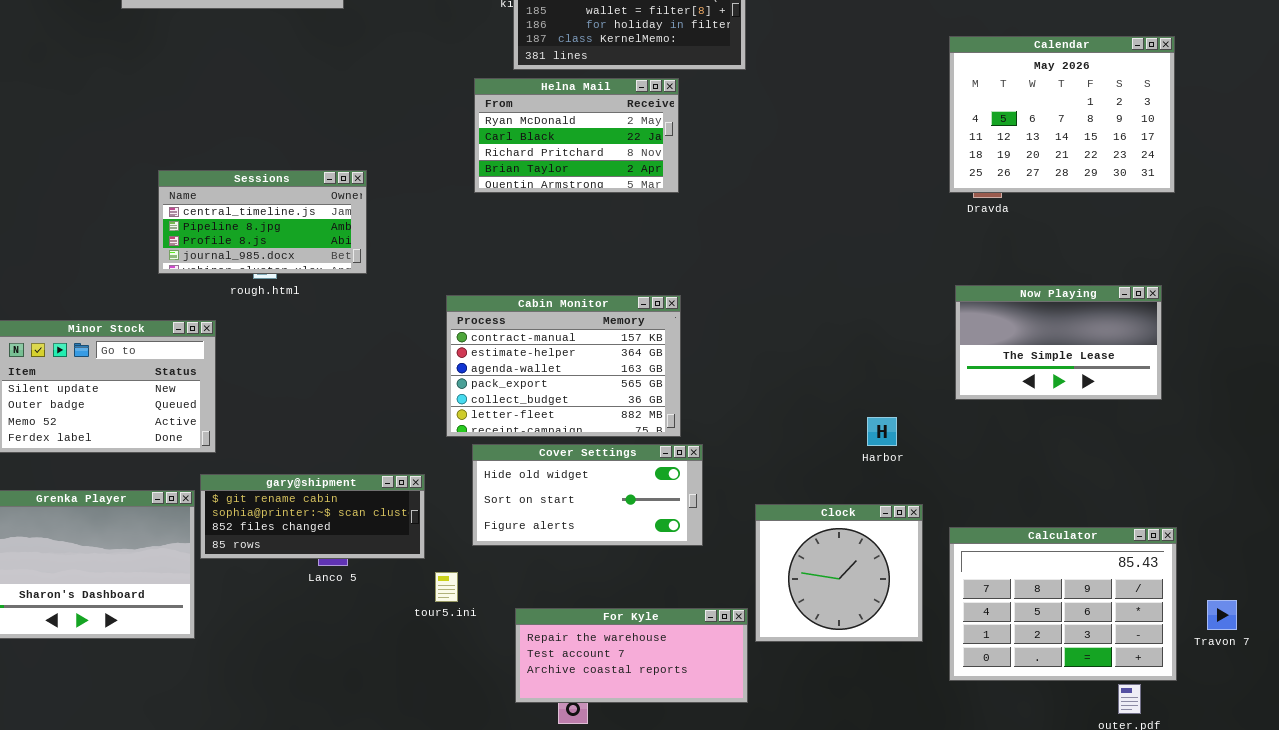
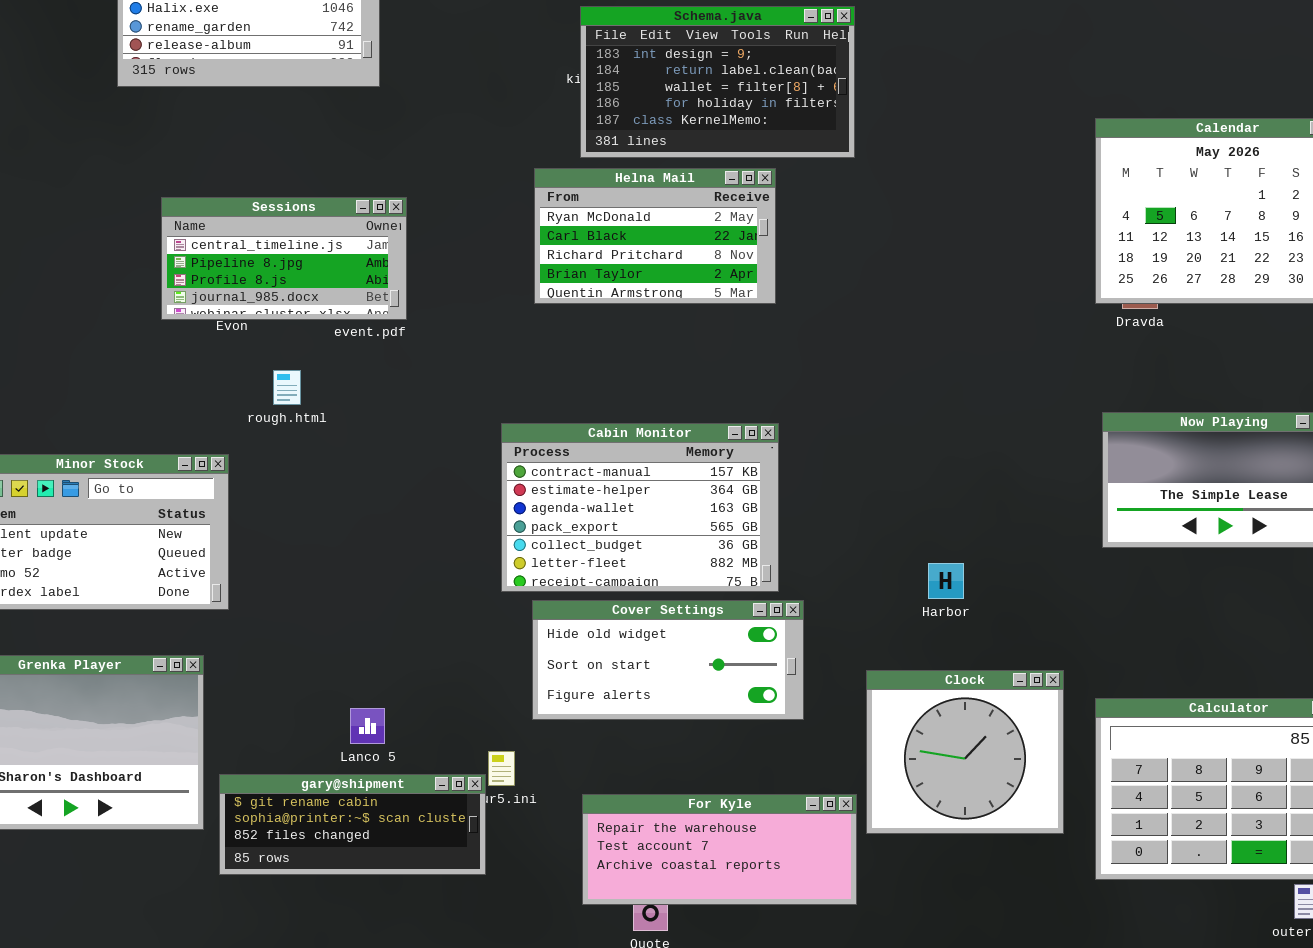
Sessions: [158,170,367,274] -> [161,197,407,320], moved
Harbor: [867,417,897,446] -> [928,563,964,599], moved
gary@shipment: [200,474,425,559] -> [219,774,486,875], moved

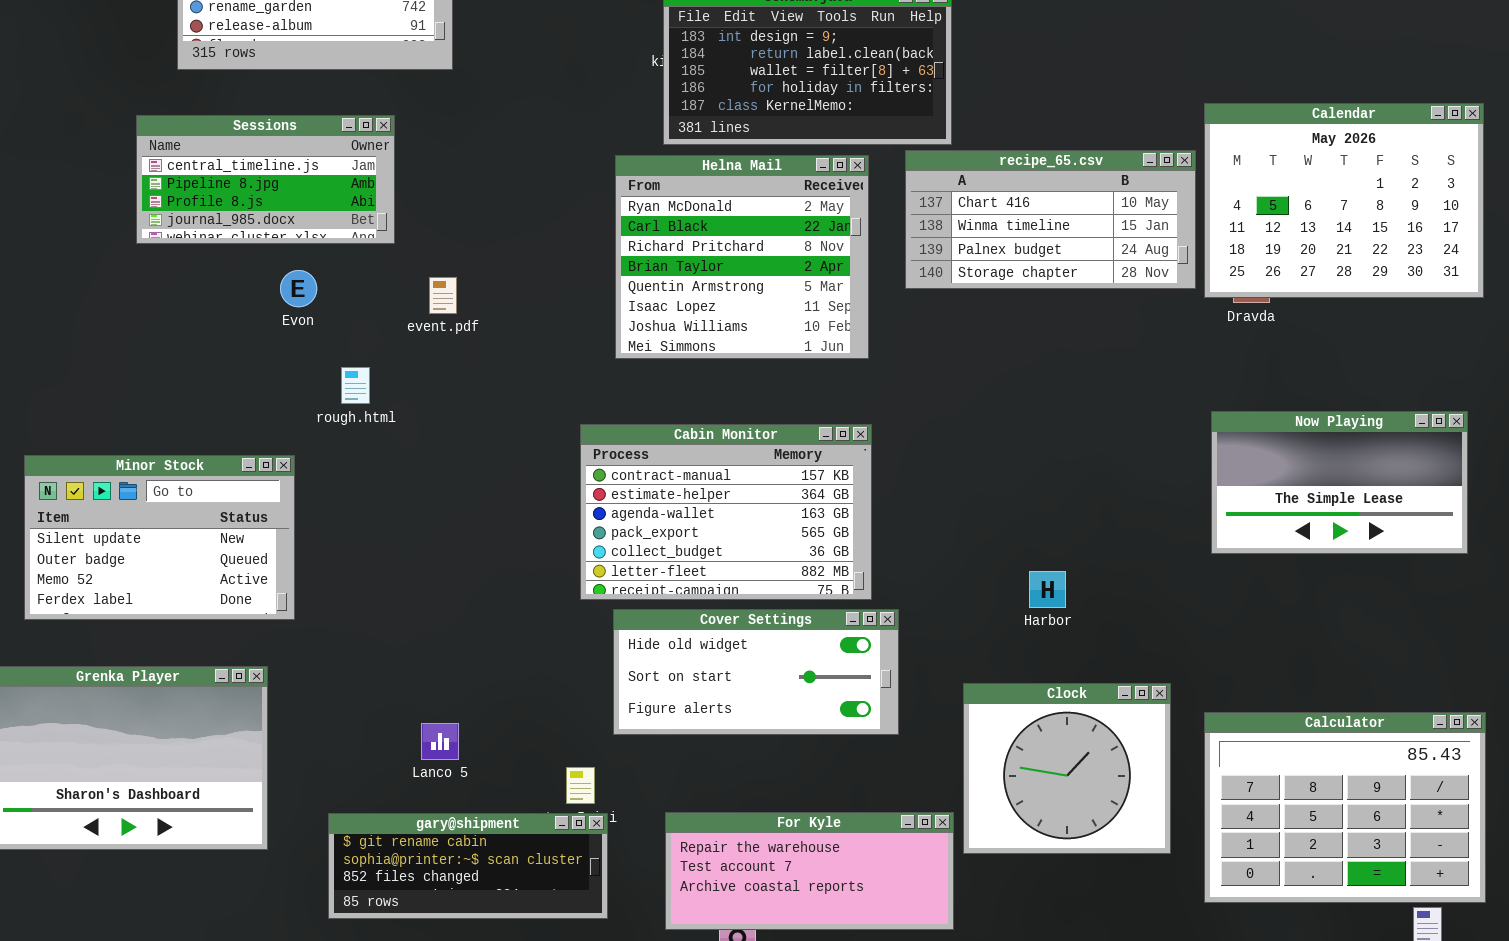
recipe_65.csv: none -> [905,150,1196,289], opened
Helna Mail: [534,168,776,304] -> [615,155,869,359], resized
Sessions: [161,197,407,320] -> [136,115,395,244], moved
gary@shipment: [219,774,486,875] -> [328,813,608,919], moved

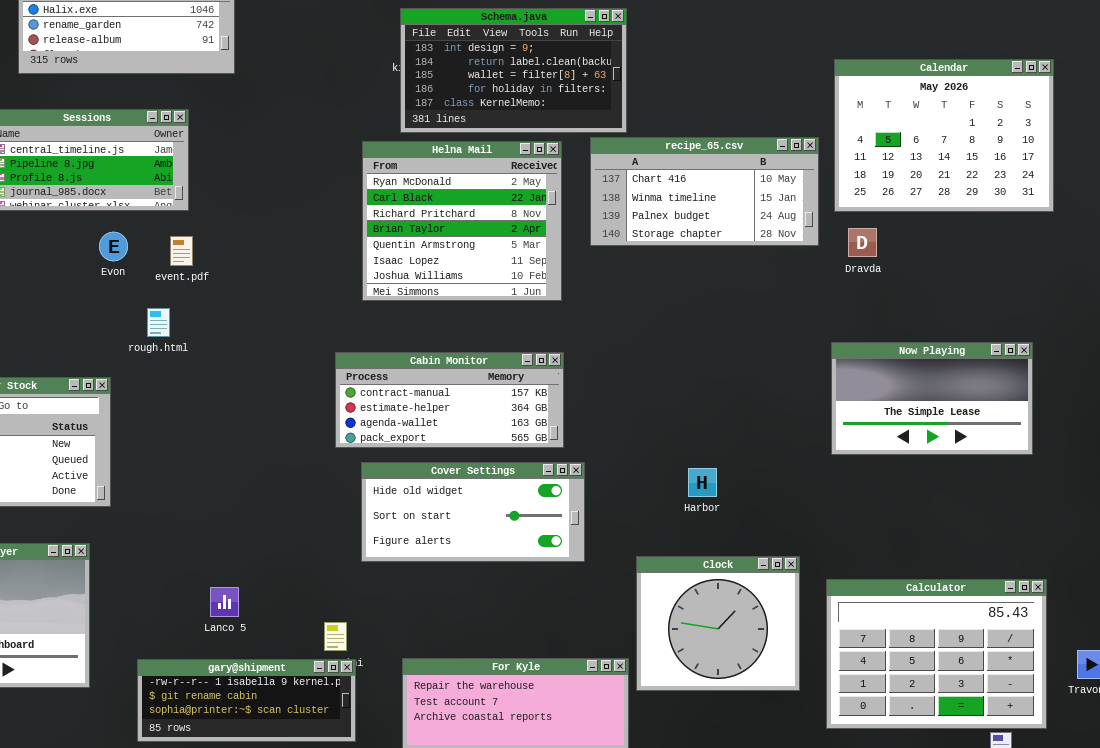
Calendar: [1204,103,1484,298] -> [834,59,1054,212], moved
event.pdf: [429,277,457,314] -> [170,236,193,266], moved
Cabin Monitor: [580,424,872,600] -> [335,352,564,448], resized
Cover Settings: [613,609,899,735] -> [361,462,585,562], moved
gary@shipment: [328,813,608,919] -> [137,659,356,742], scrolled up 1 row

